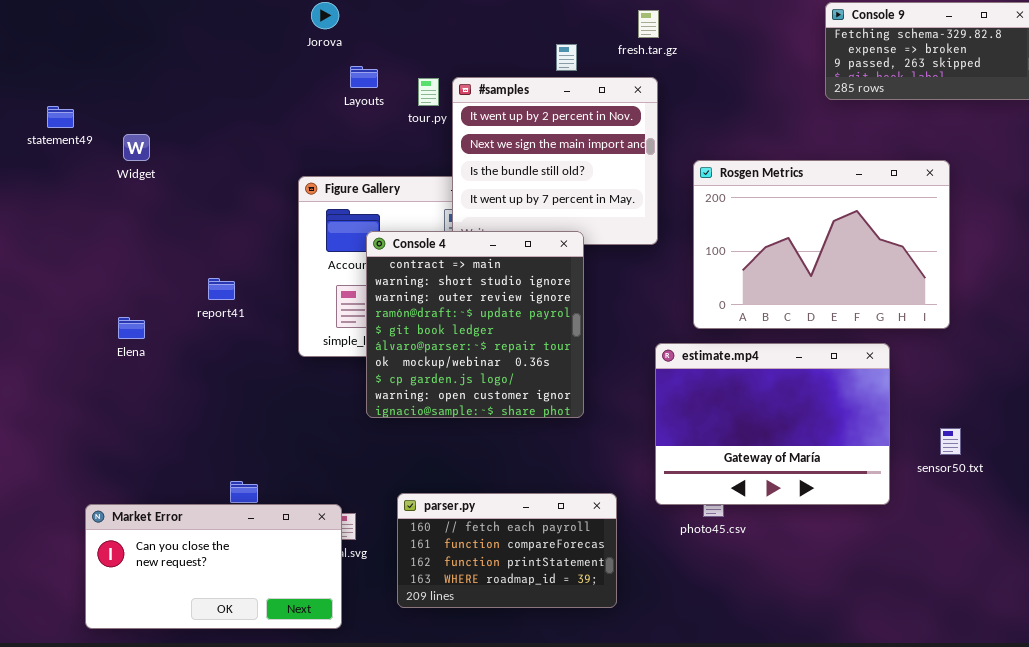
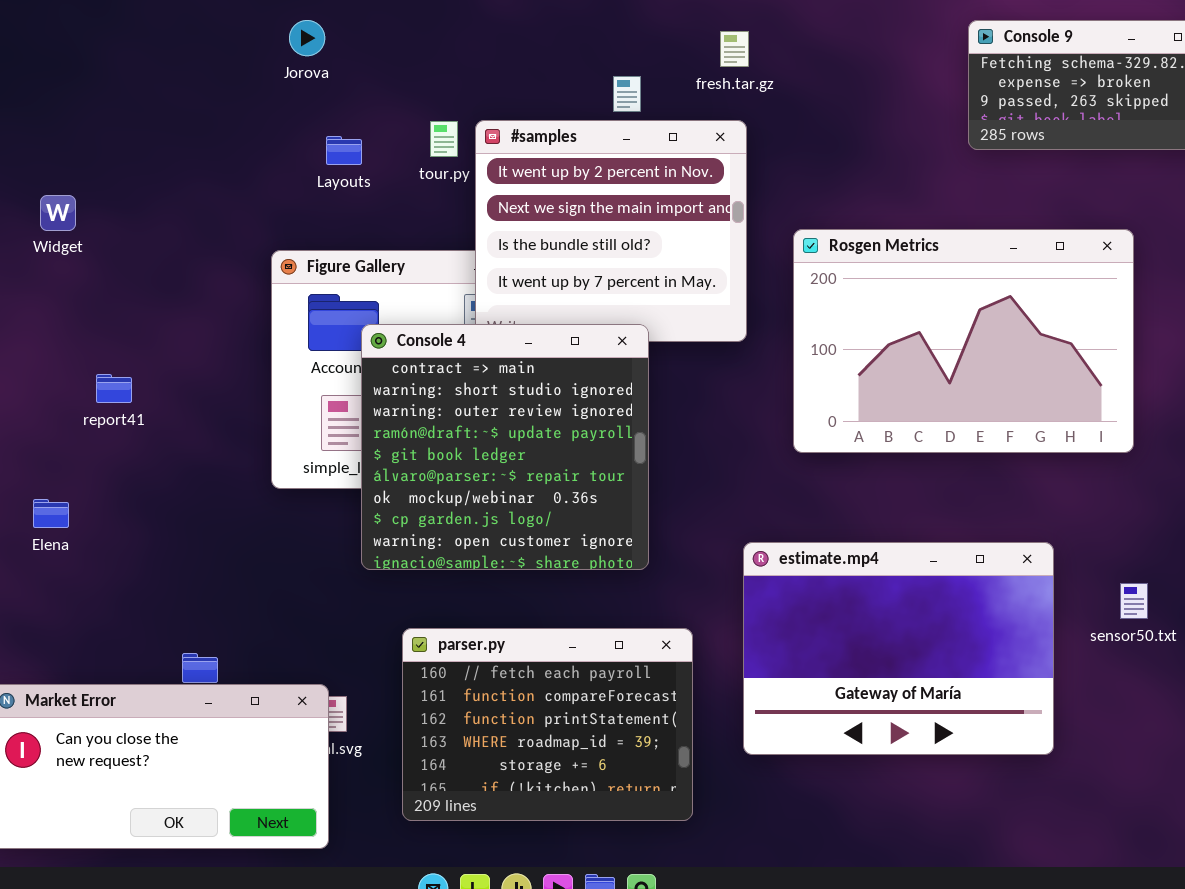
Layouts: [350,66,378,88] -> [326,136,362,165], moved
report41: [208,278,235,300] -> [96,374,132,403], moved
Elena: [118,317,145,339] -> [33,499,69,528], moved
estimate.mp4: [655,343,890,505] -> [743,542,1054,755], moved
parser.py: [397,493,617,608] -> [402,628,693,821], resized

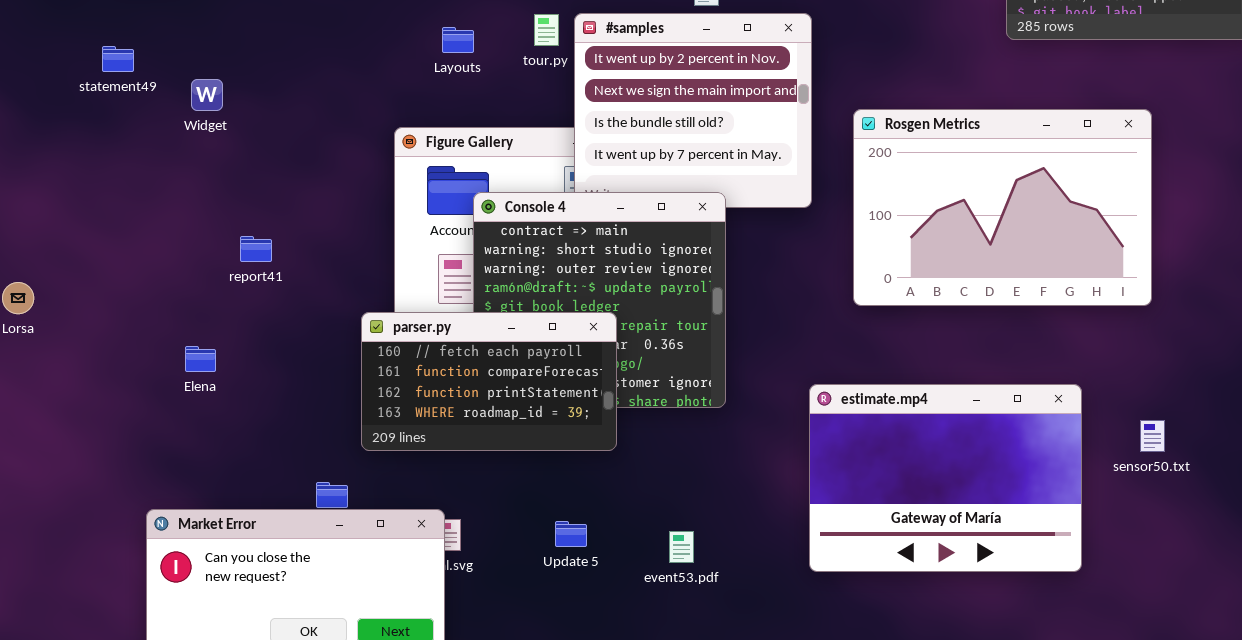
parser.py: [402,628,693,821] -> [361,312,617,451], moved, resized

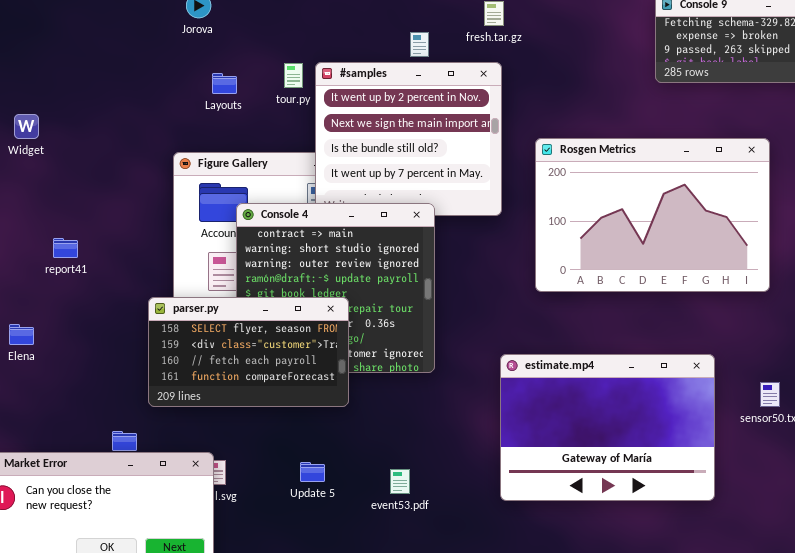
parser.py: [361,312,617,451] -> [148,297,349,407], scrolled up 2 rows

